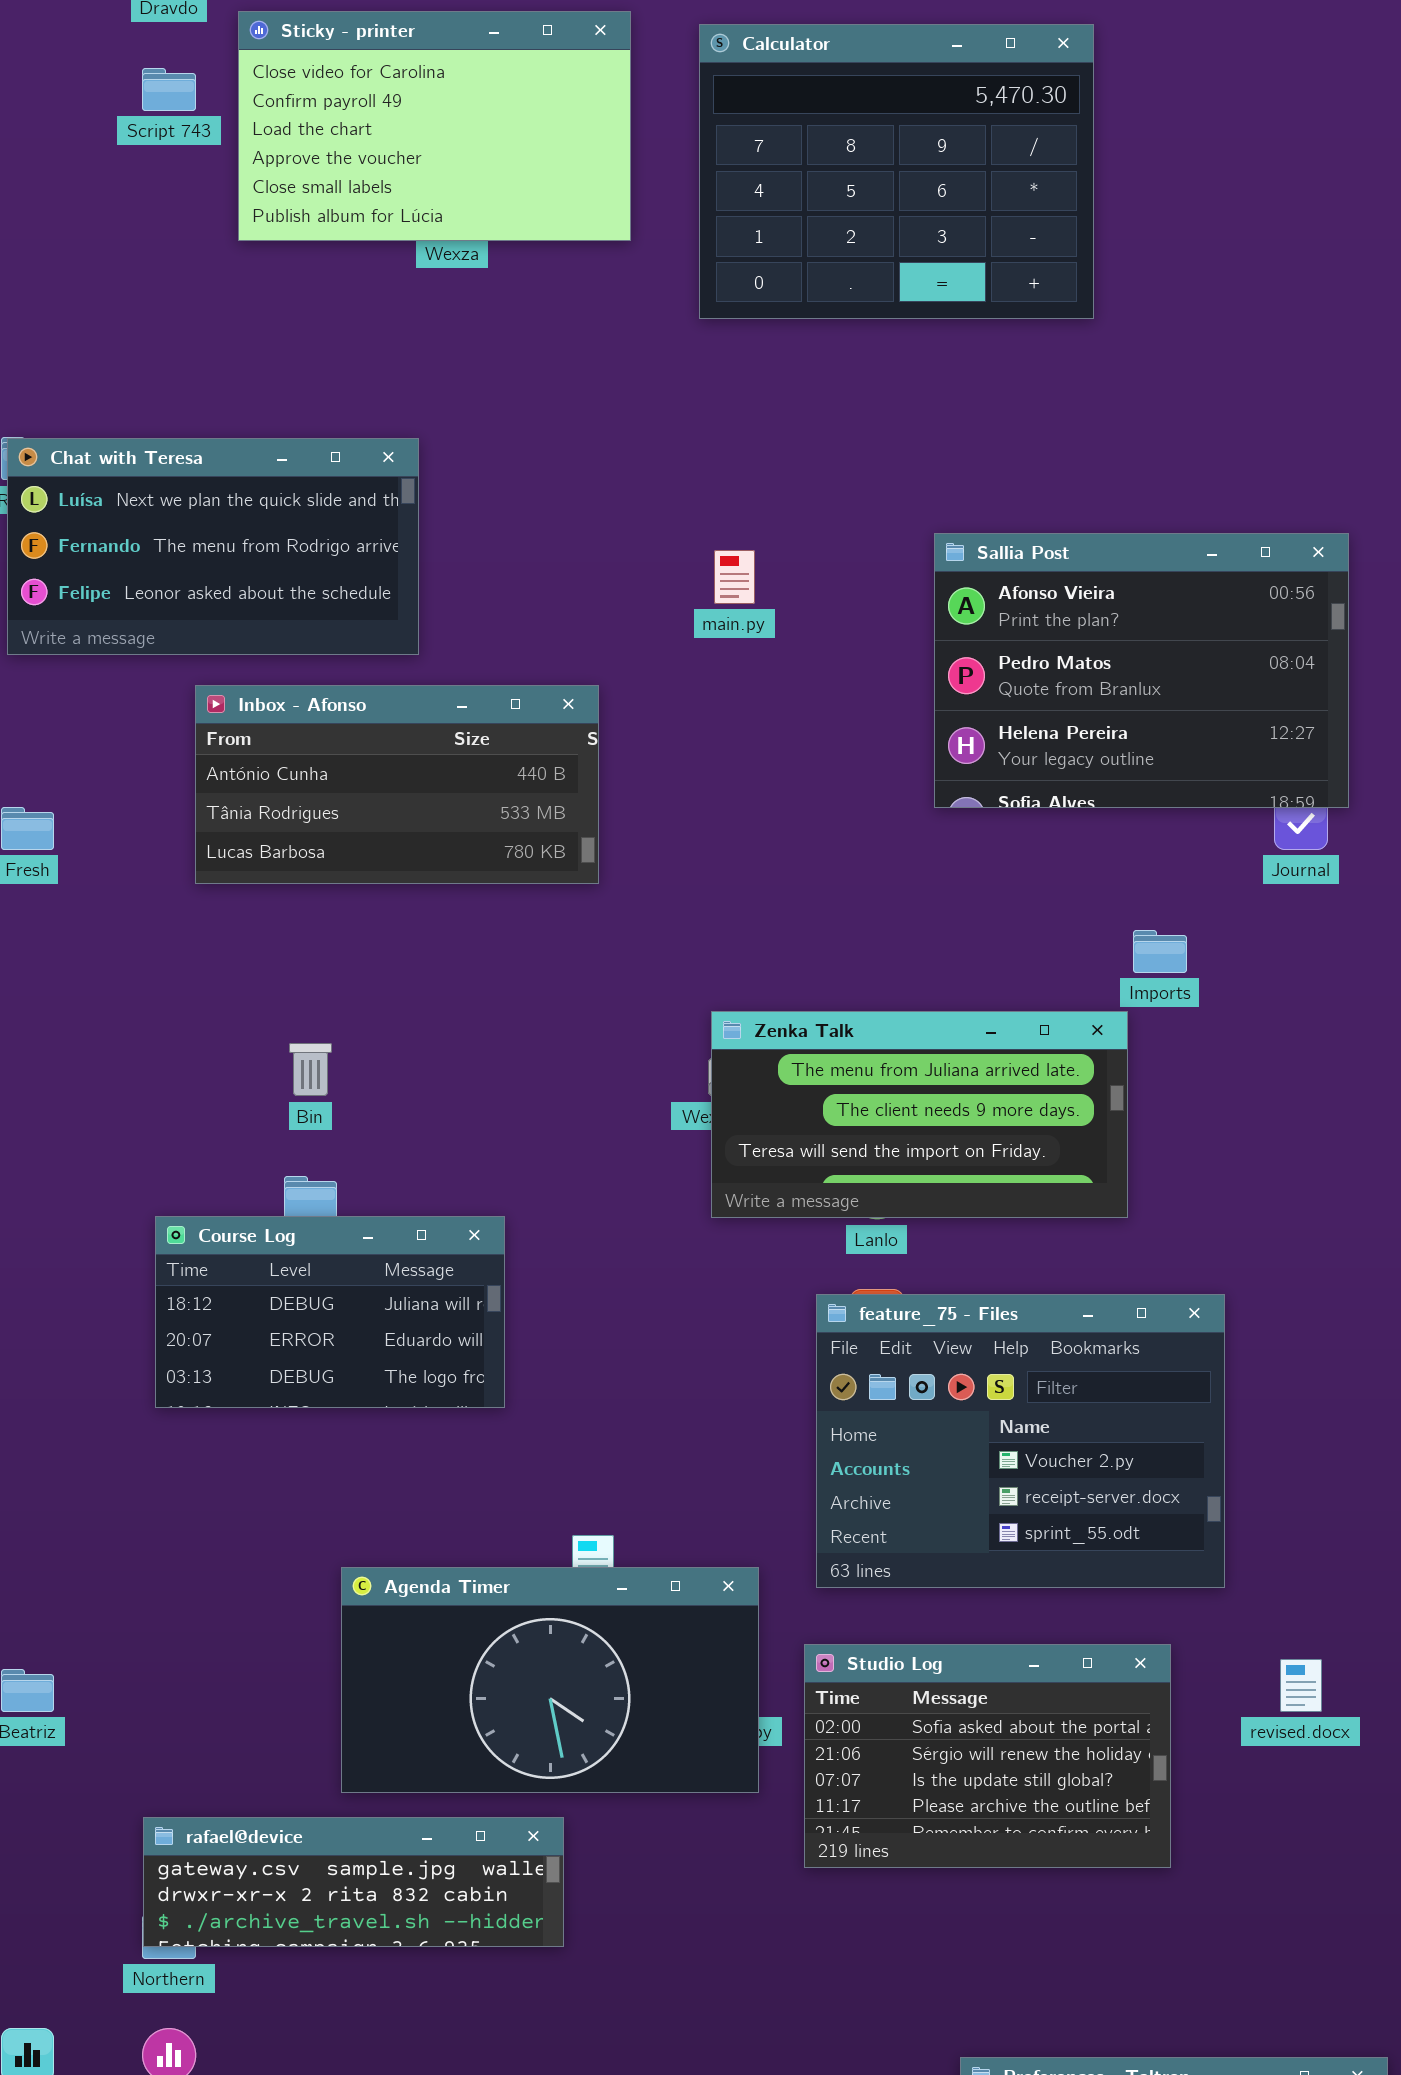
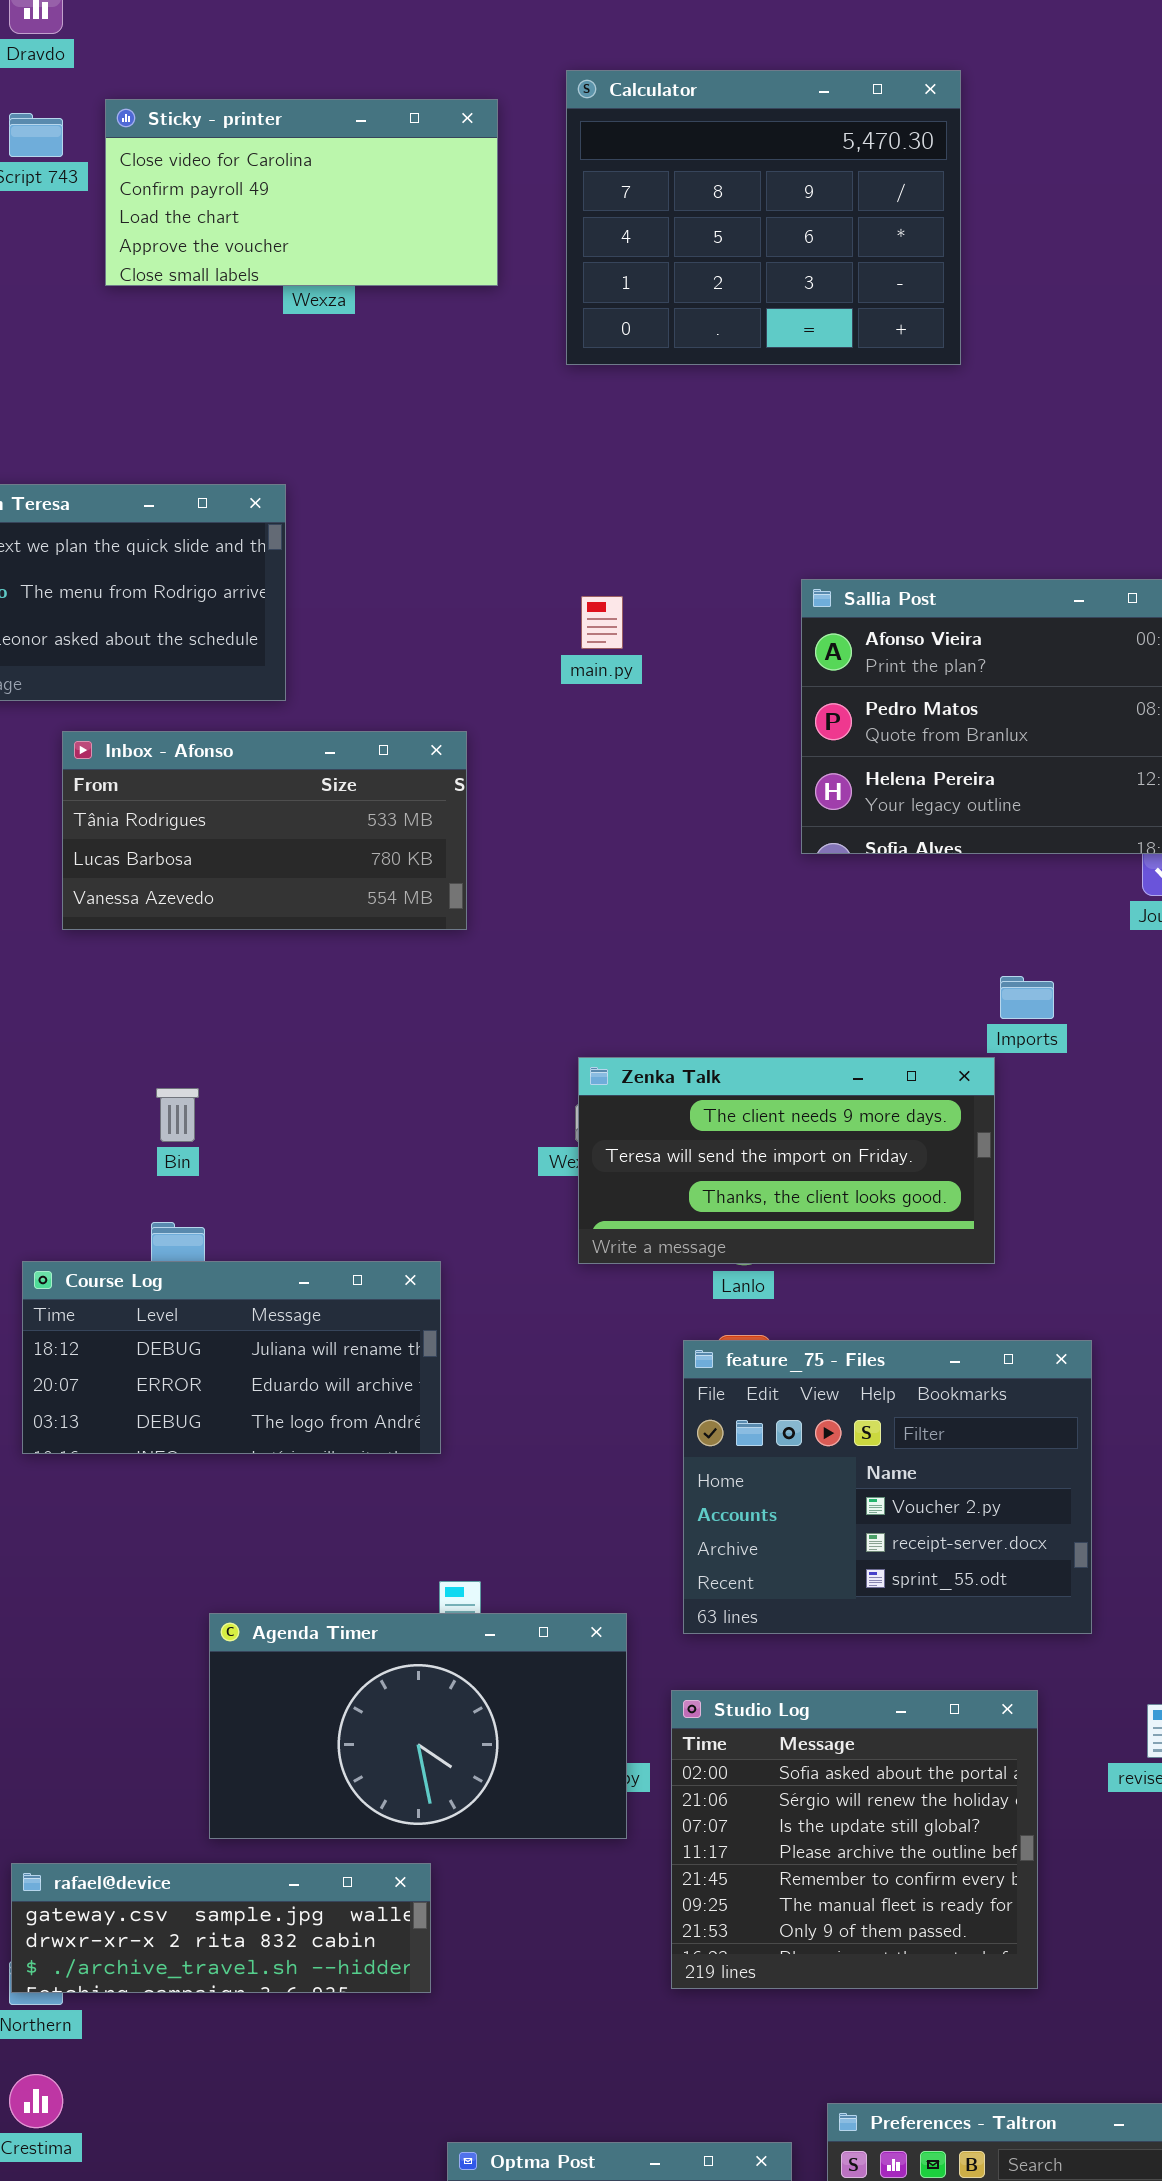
Sticky - printer: [238,11,631,241] -> [105,99,498,286], resized
Inbox - Afonso: [195,685,599,884] -> [62,731,467,930], scrolled down 1 row
Zenka Talk: [711,1011,1128,1218] -> [578,1057,995,1264], scrolled down 1 row
Course Log: [155,1216,505,1408] -> [22,1261,441,1454], resized
Studio Log: [804,1644,1171,1868] -> [671,1690,1038,1989], resized

